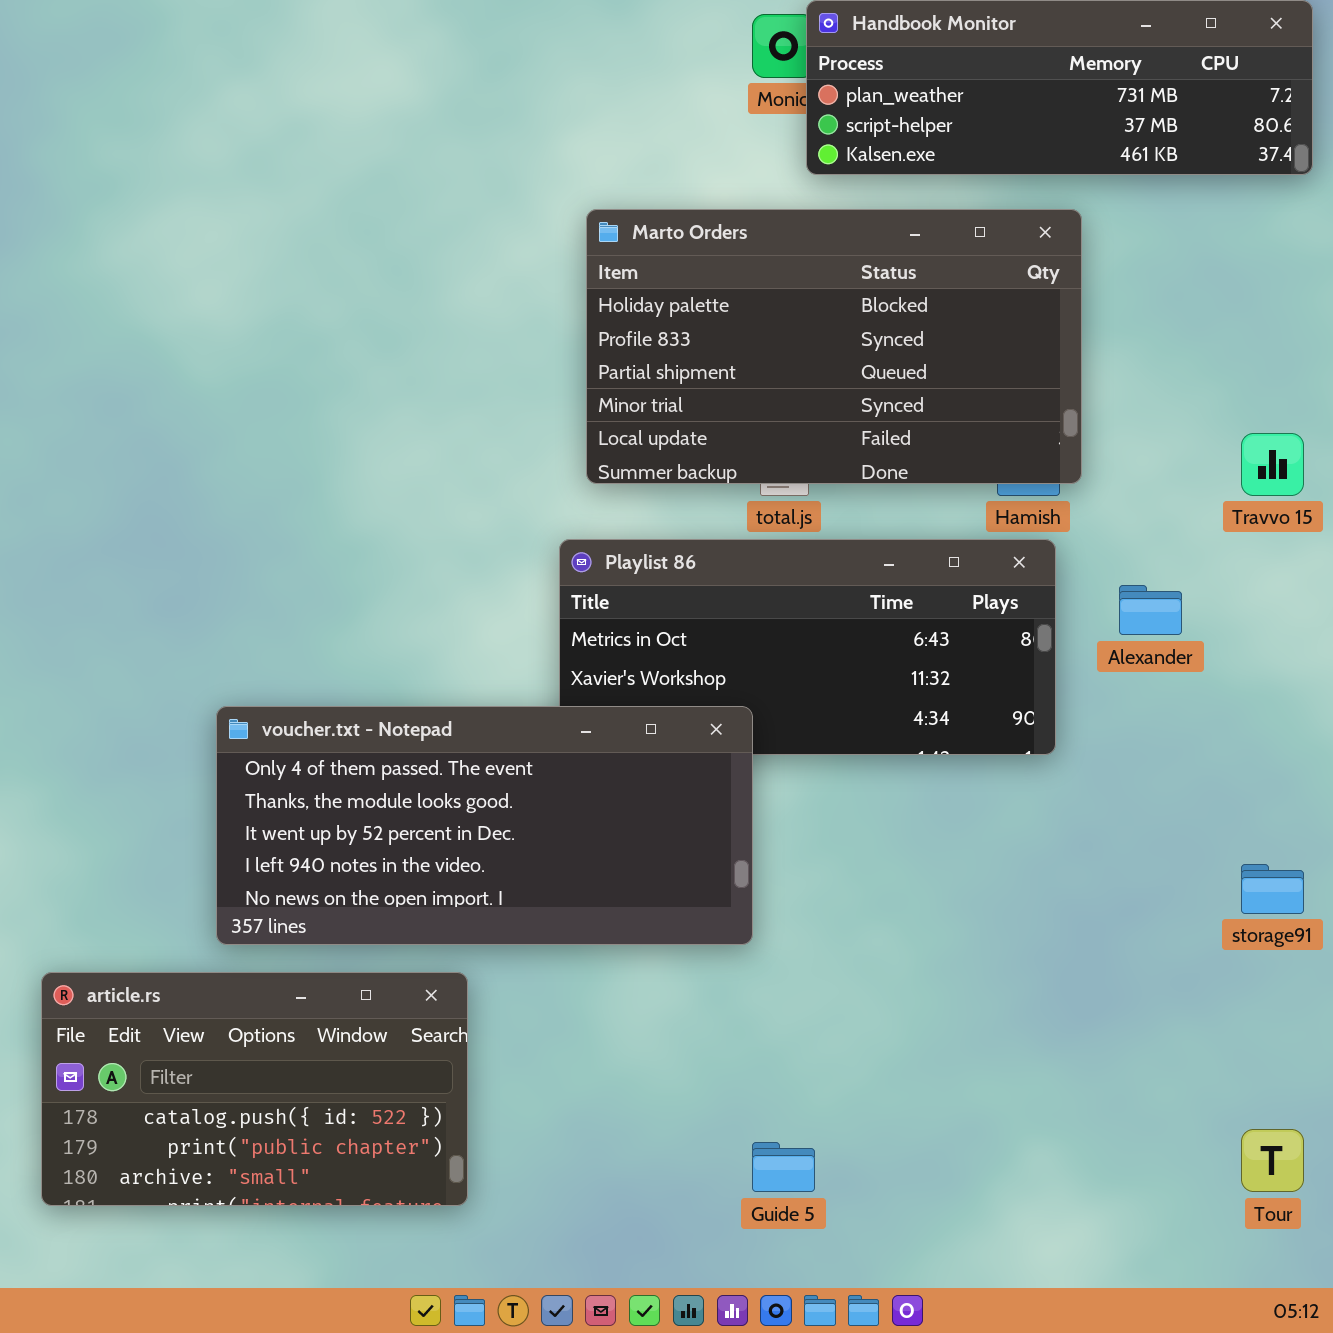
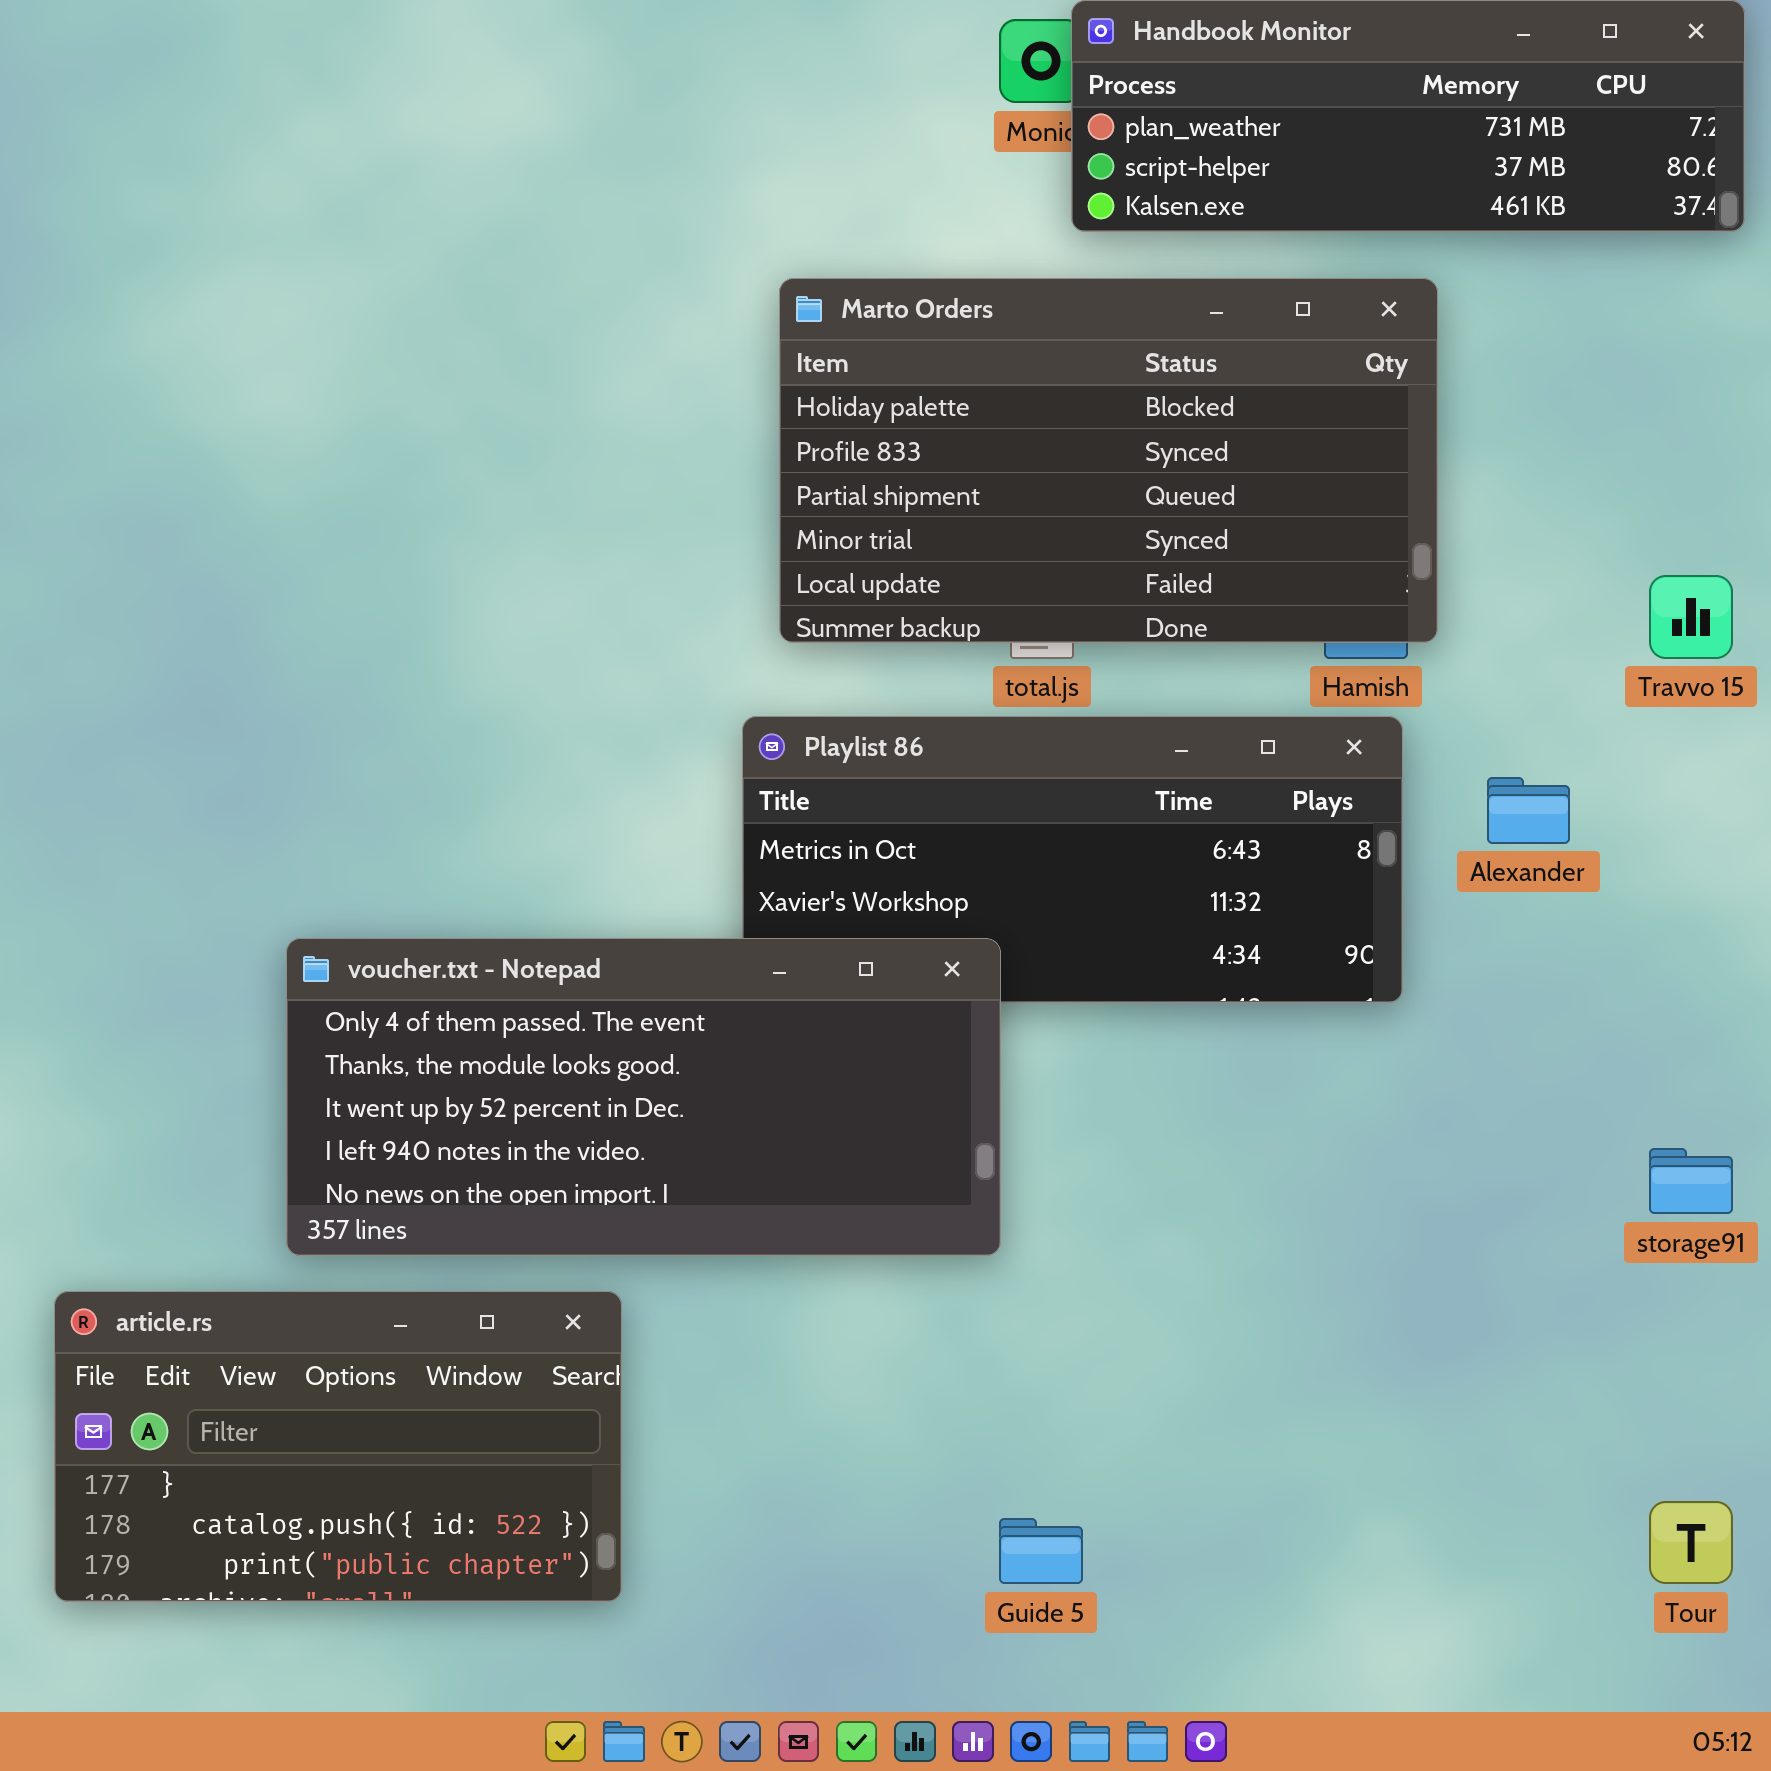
article.rs: [41,972,468,1206] -> [54,1291,622,1602], scrolled up 1 row

